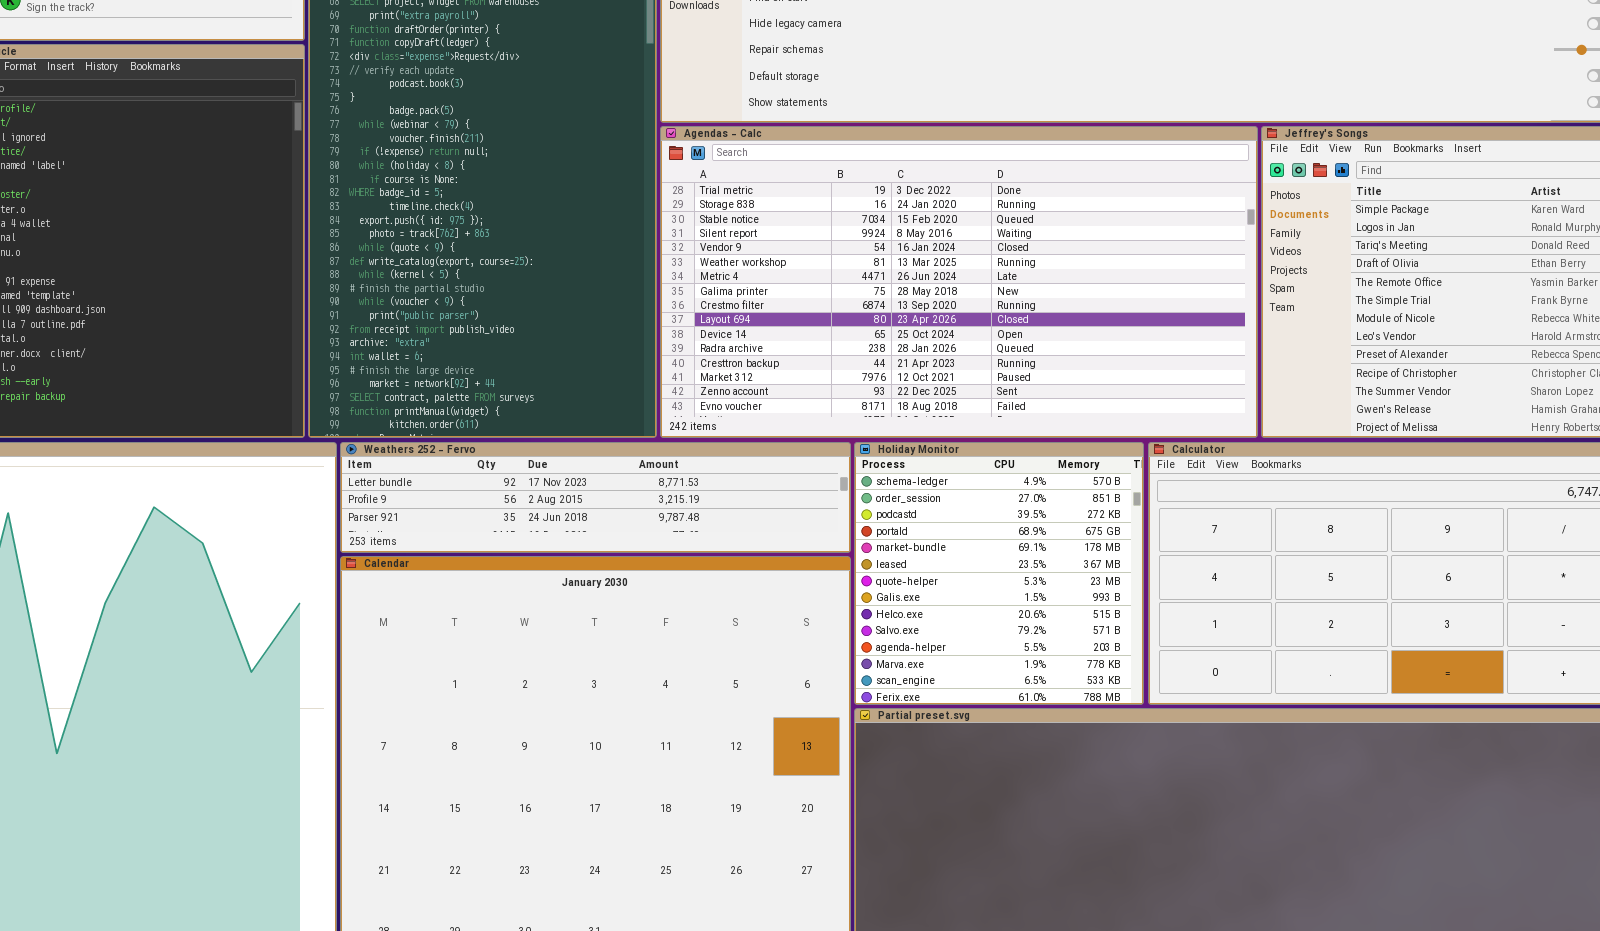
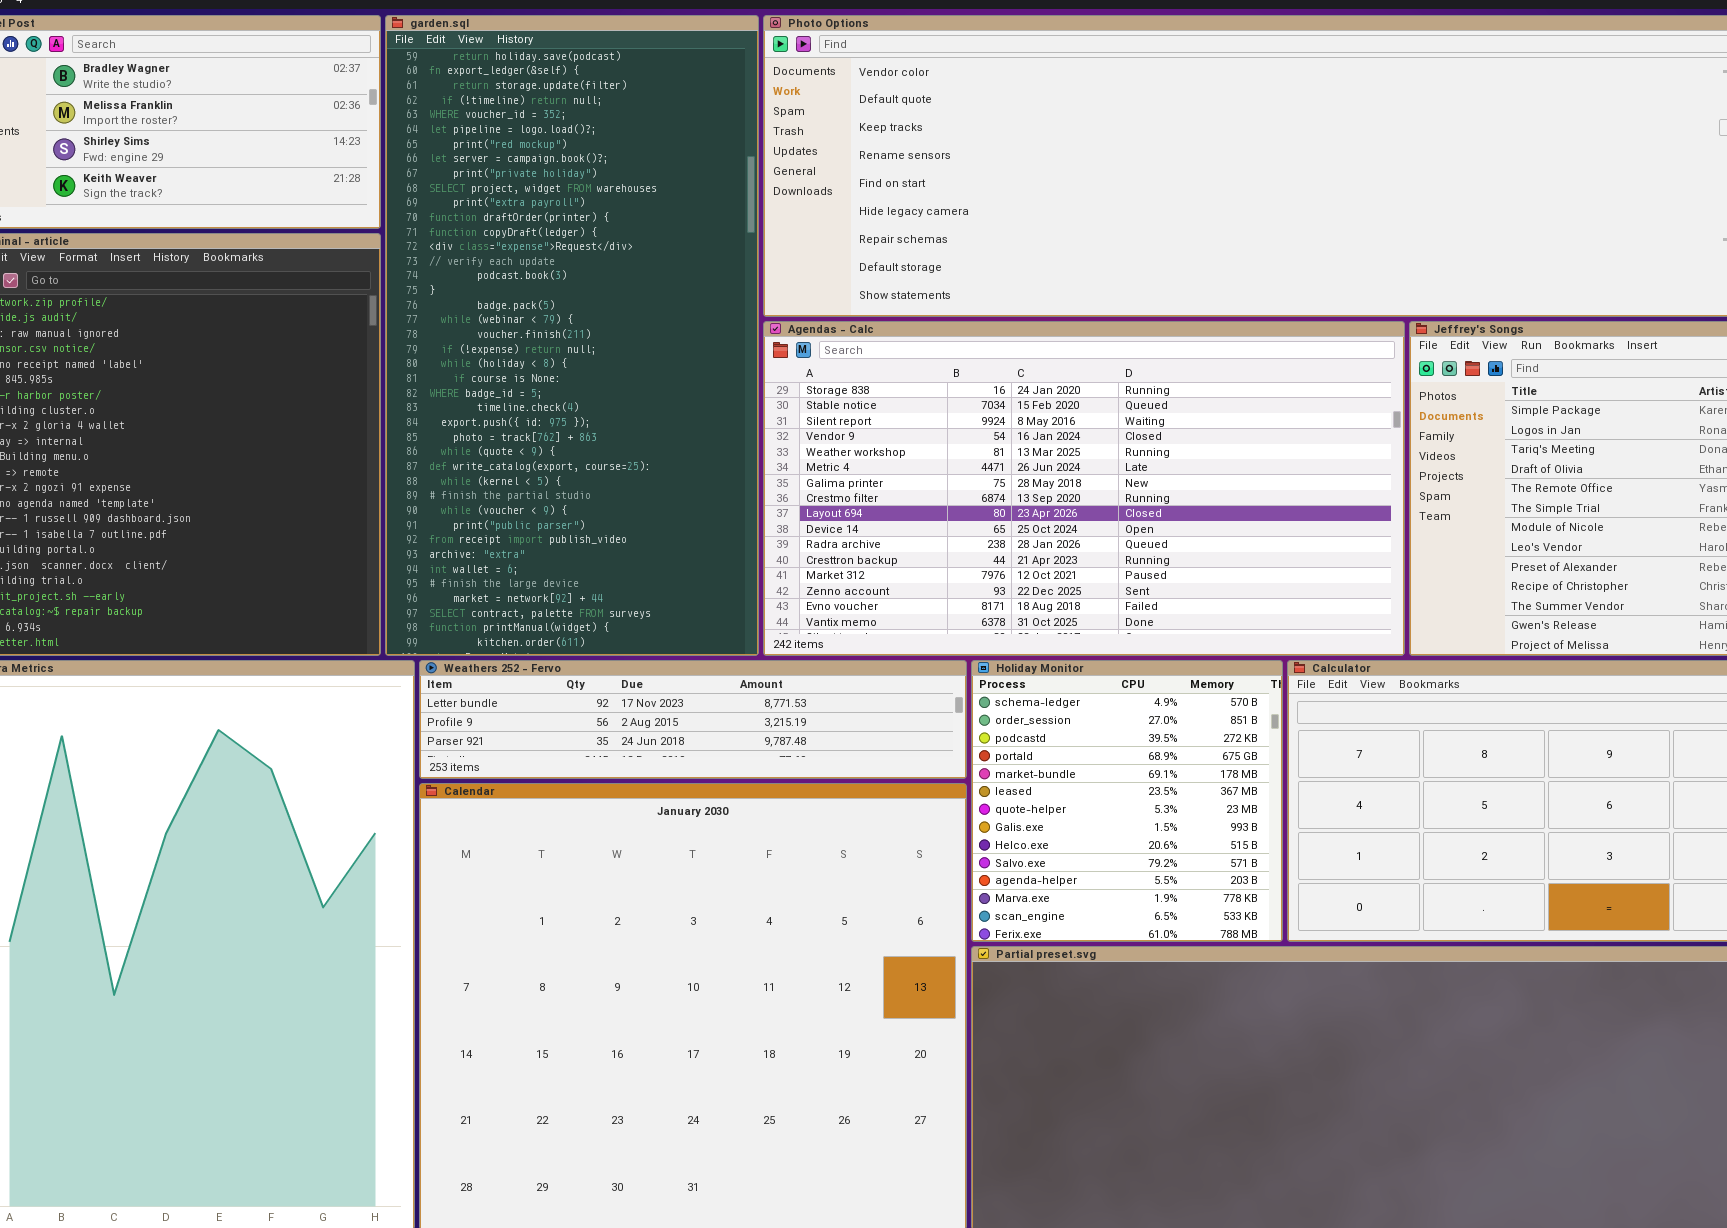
Agendas - Calc: [660,126,1258,438] -> [763,321,1405,656], scrolled down 1 row

